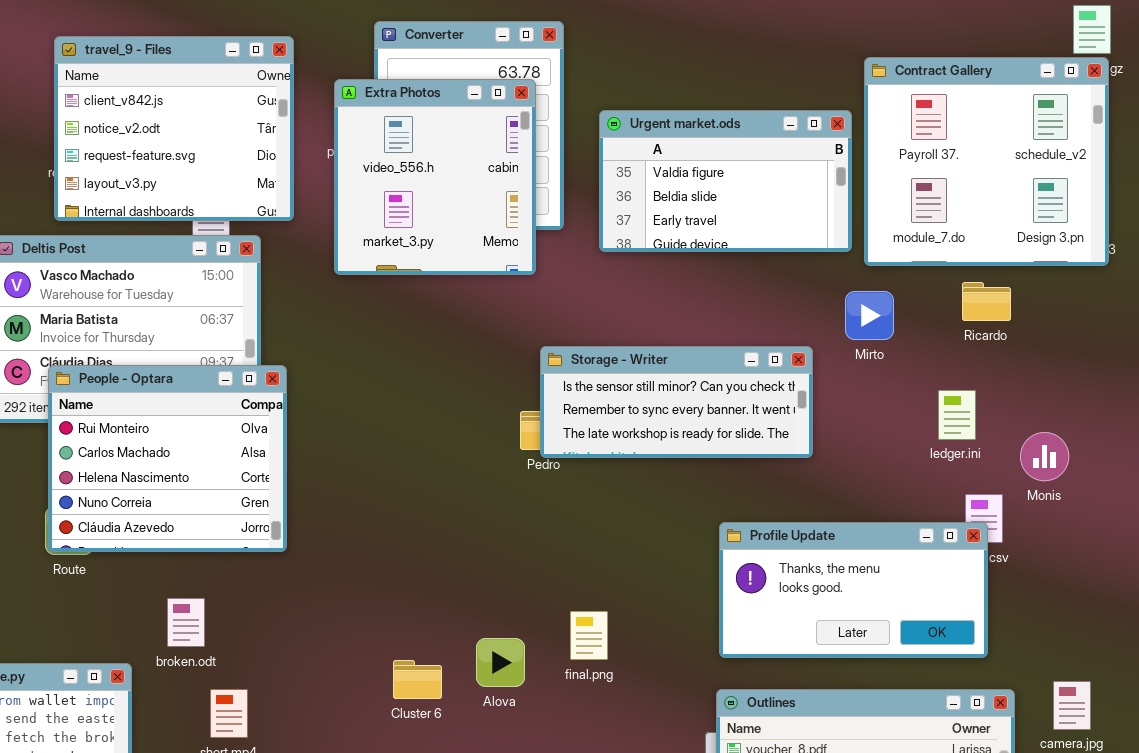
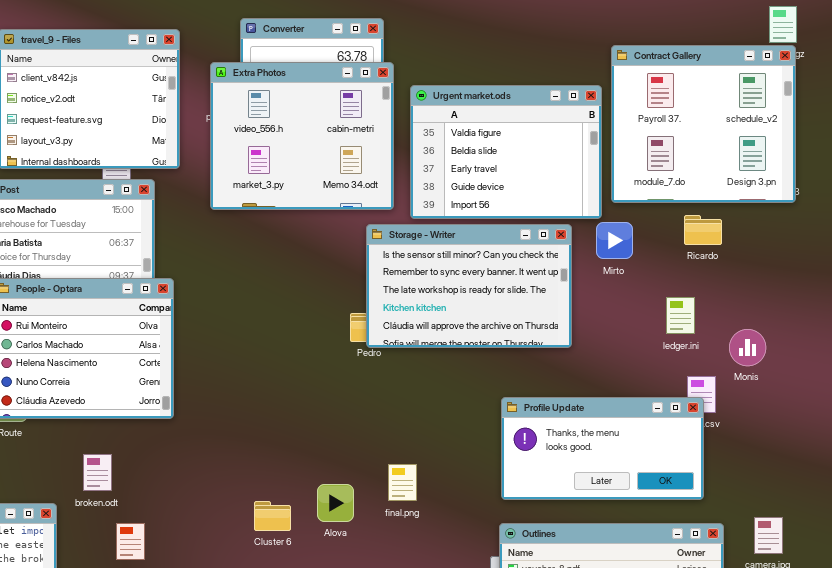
Extra Photos: [334,79,536,275] -> [210,62,394,210], resized
Urgent market.ods: [599,110,852,252] -> [410,85,602,219], resized
Storage - Writer: [540,346,813,458] -> [366,224,572,348], resized

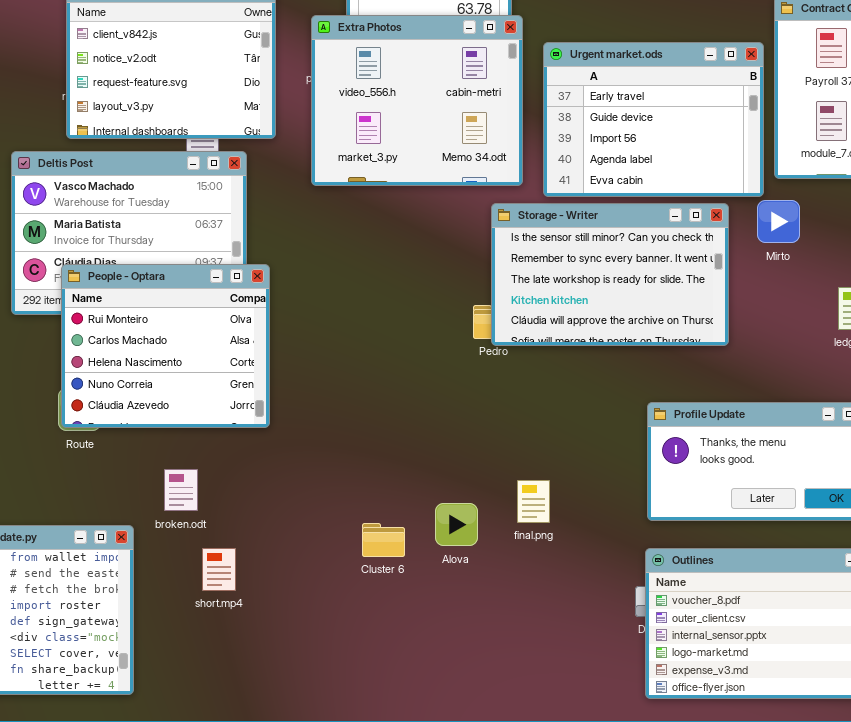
Urgent market.ods: [410,85,602,219] -> [543,42,764,197], scrolled down 2 rows

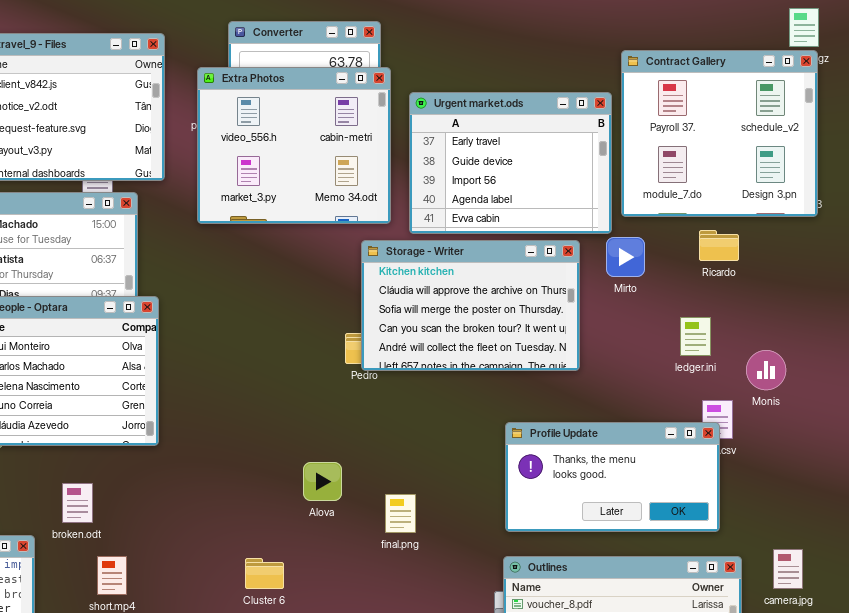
Storage - Writer: [491,203,729,346] -> [361,240,580,371], scrolled down 3 rows
Alova: [435,503,478,546] -> [303,462,342,501], moved
Cluster 6: [362,523,405,557] -> [245,558,284,589], moved

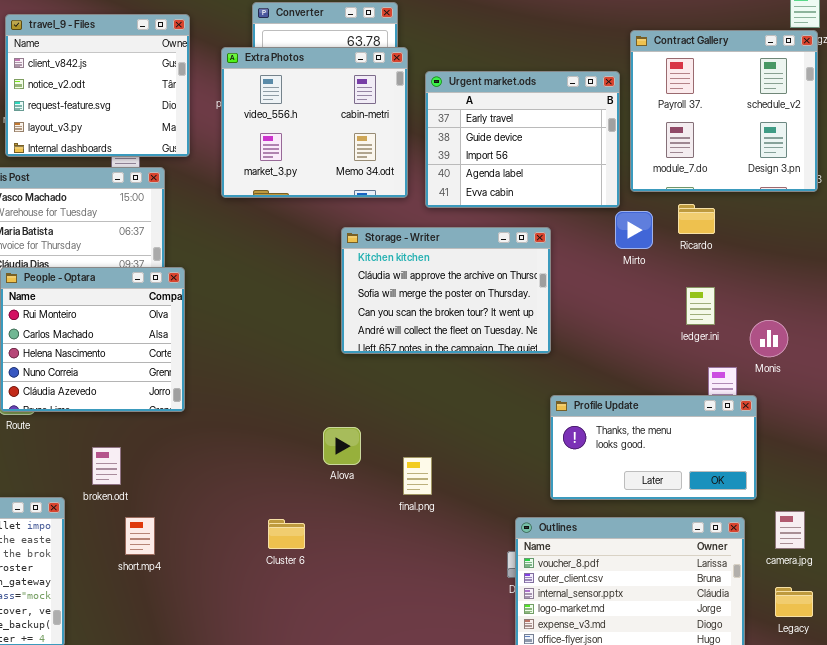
Ricardo: [699,230,739,261] -> [678,204,715,234], moved
Storage - Writer: [361,240,580,371] -> [341,227,551,354], moved
Profile Update: [505,422,720,532] -> [550,395,757,500], moved

